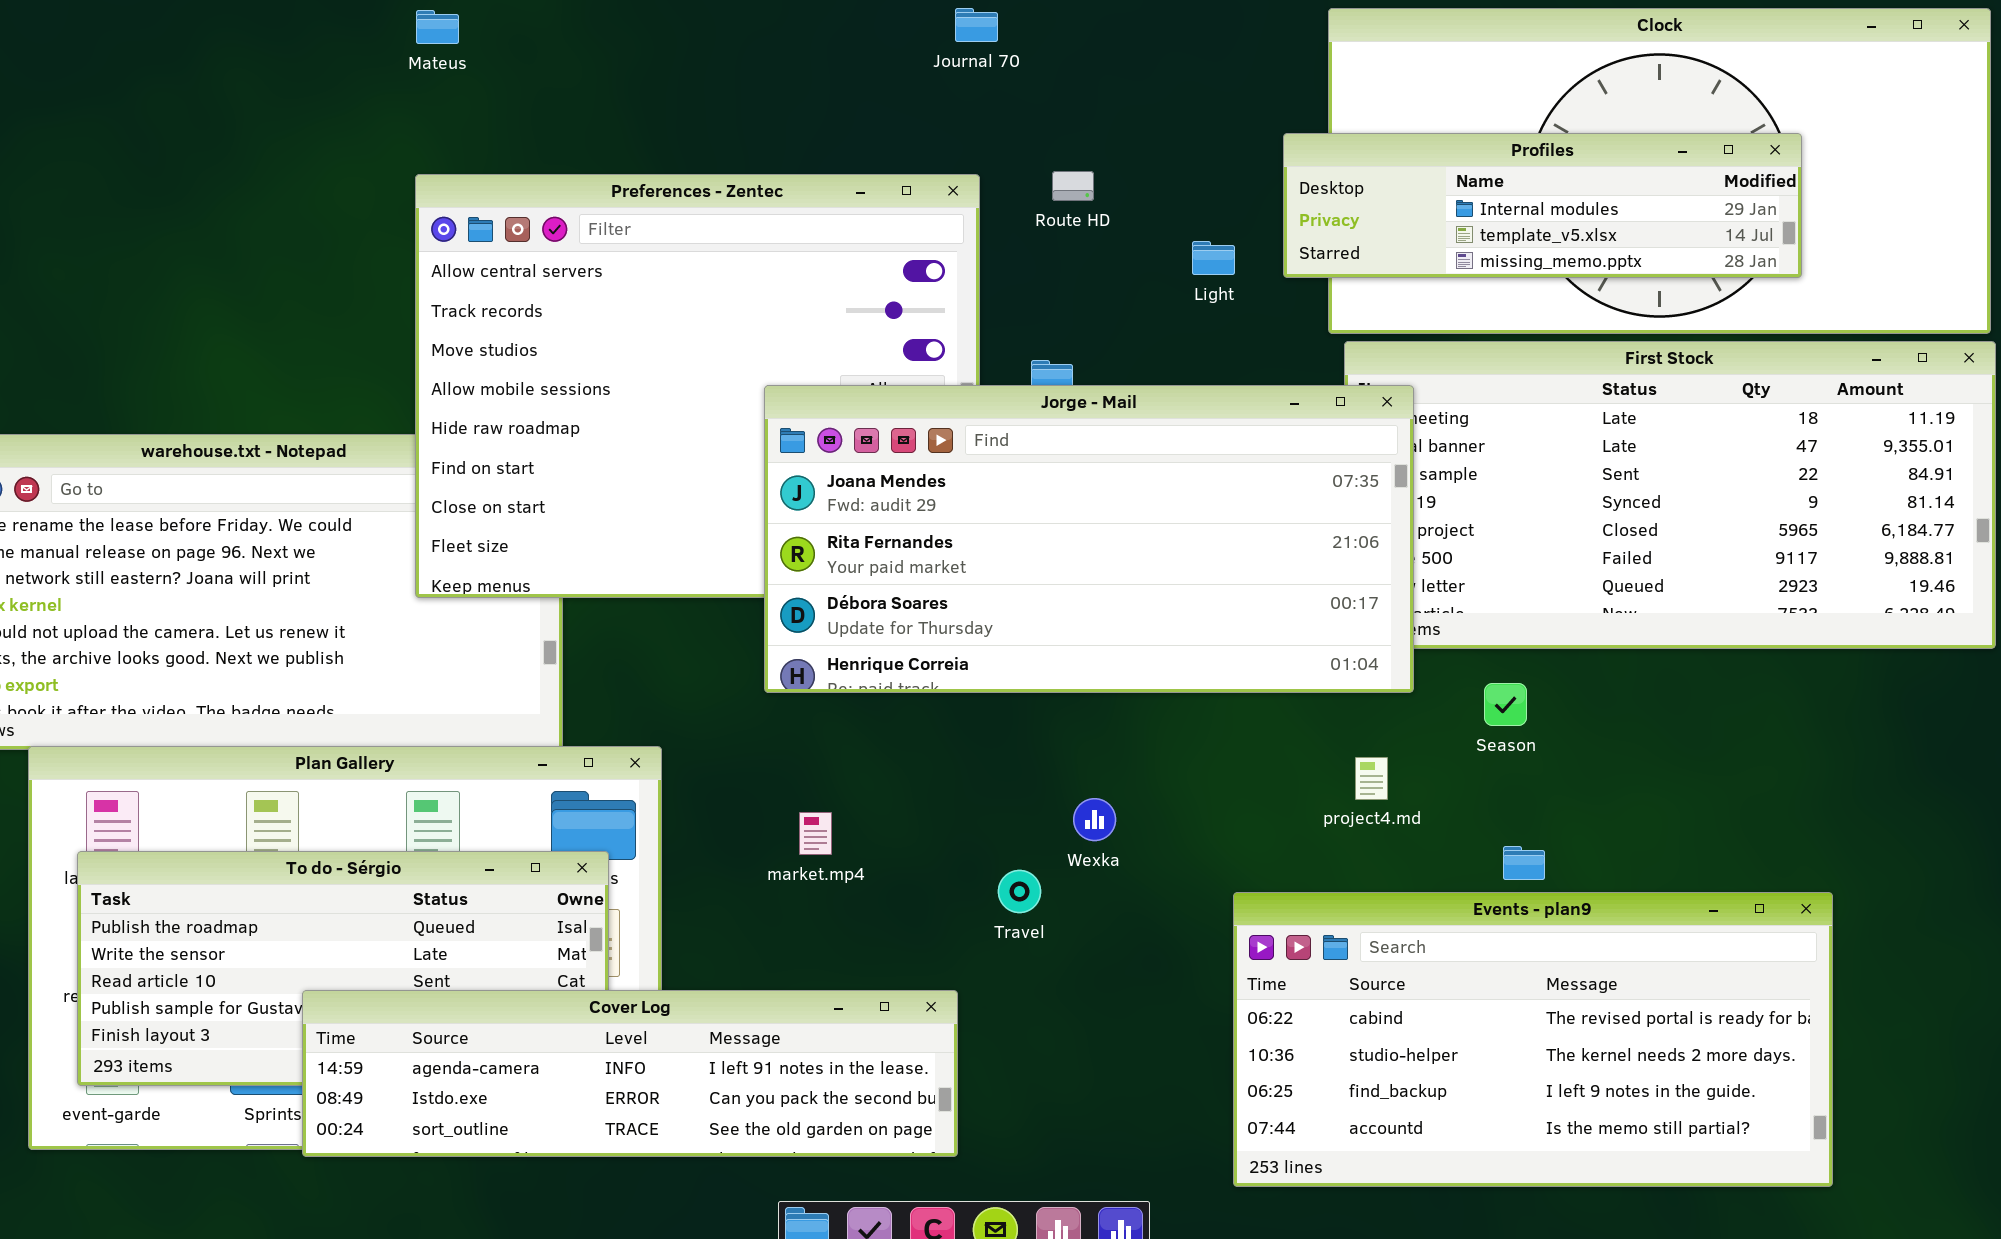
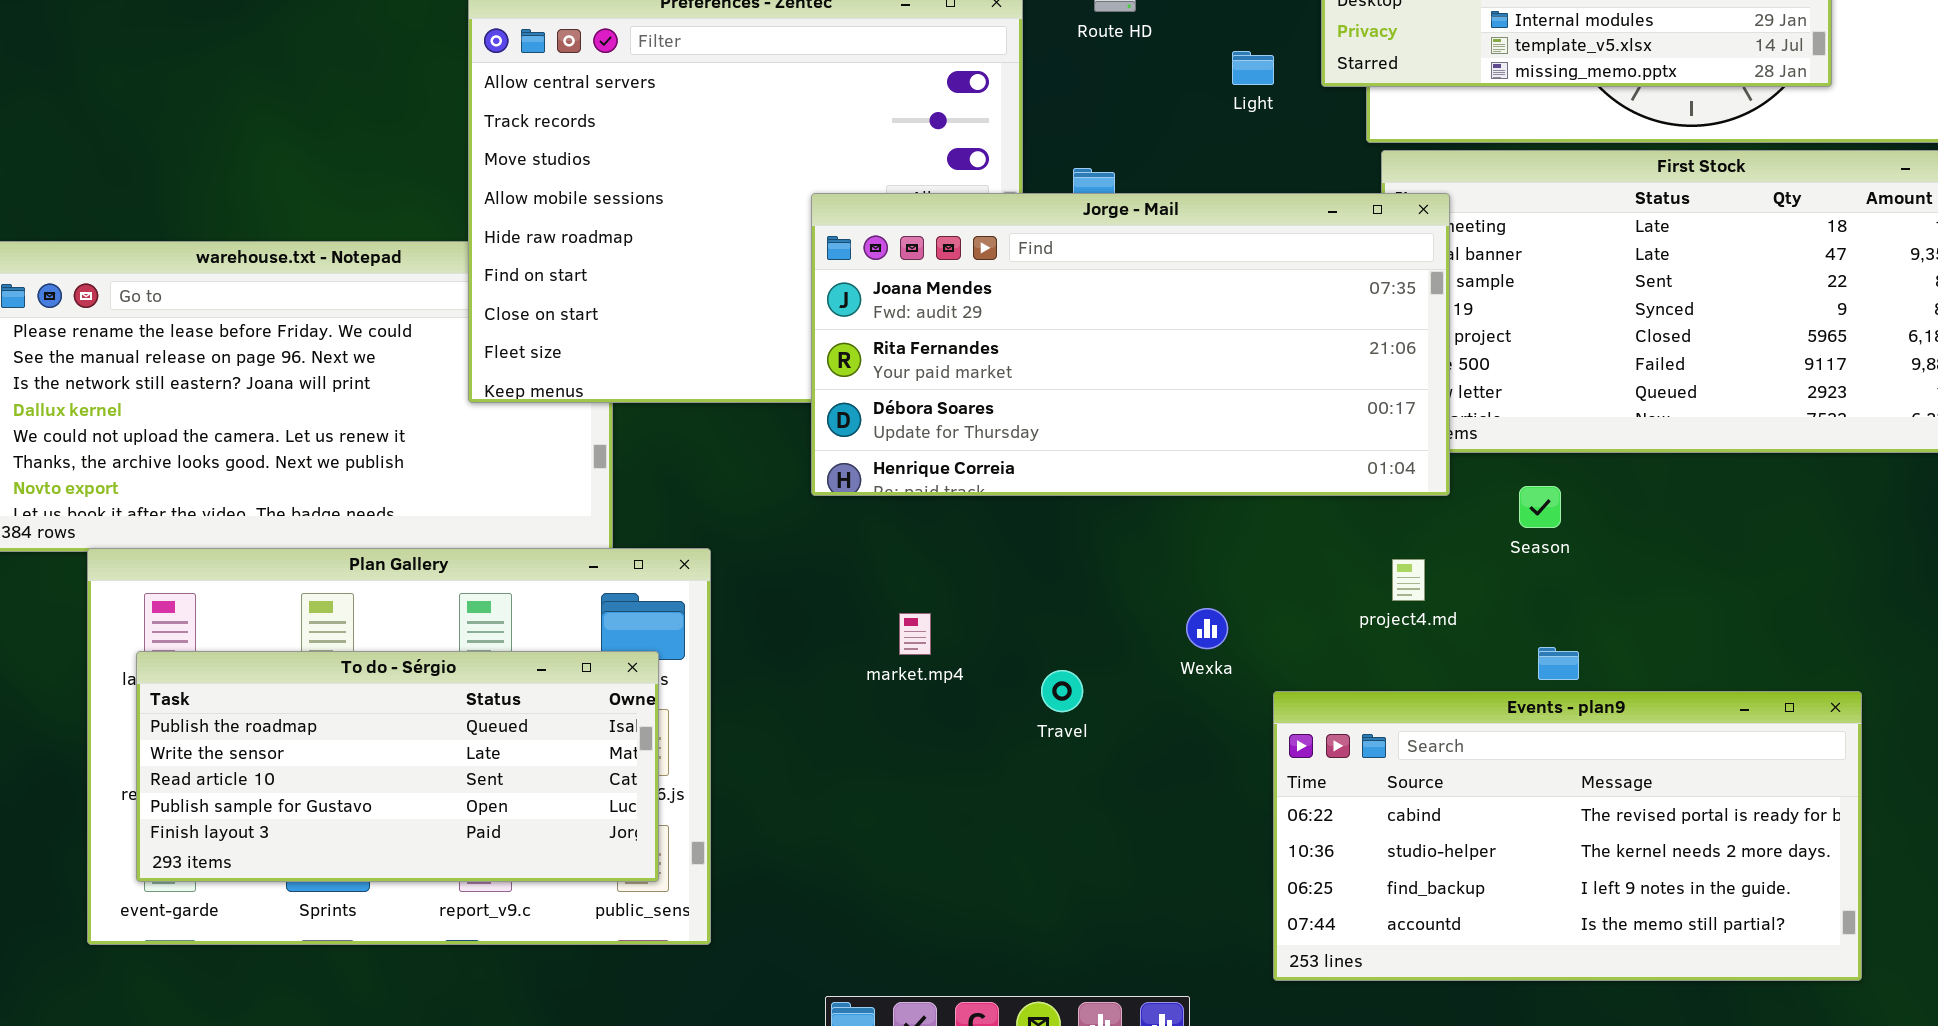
Wexka: [1073,798,1116,841] -> [1186,608,1228,649], moved
market.mp4: [799,812,832,855] -> [899,613,931,655], moved
Cover Log: [302,990,958,1157] -> none, closed

